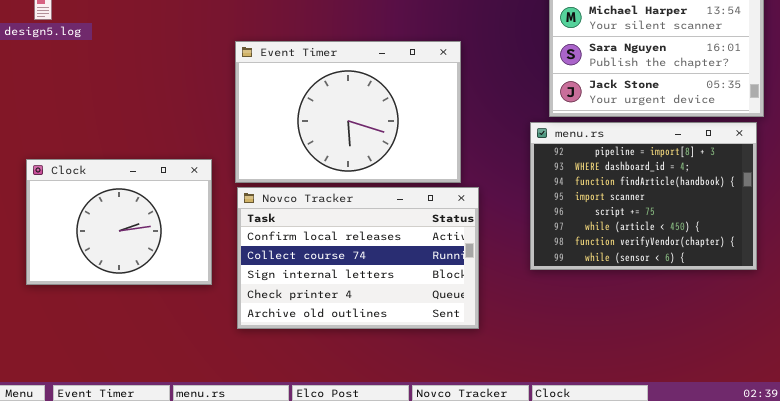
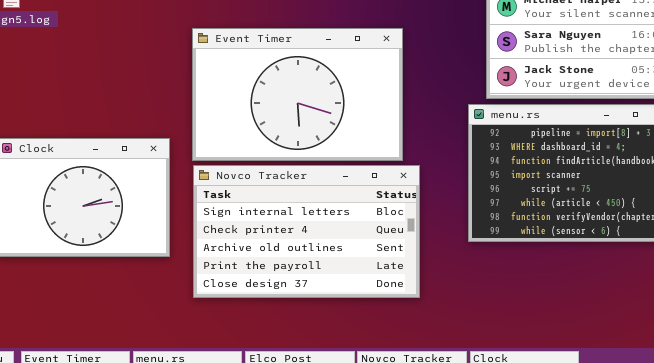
Novco Tracker: [237,187,479,329] -> [193,165,420,298], scrolled down 2 rows

